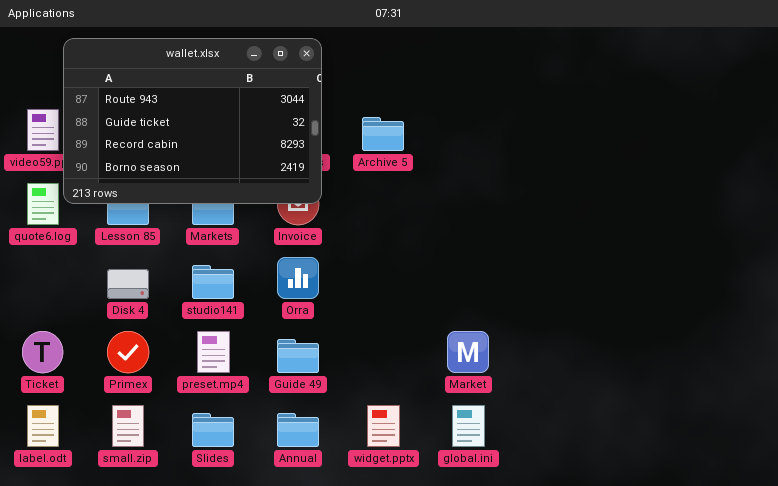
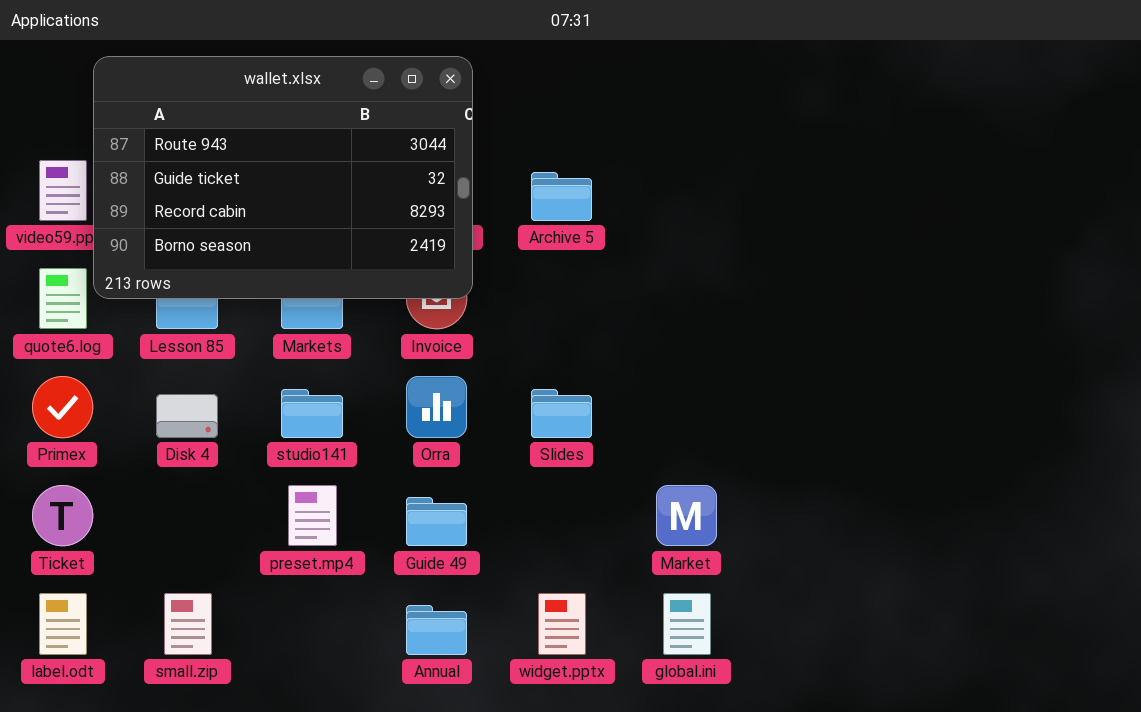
Primex: [107,331,149,373] -> [32,376,93,438], moved
Slides: [192,413,234,447] -> [531,389,592,438], moved

